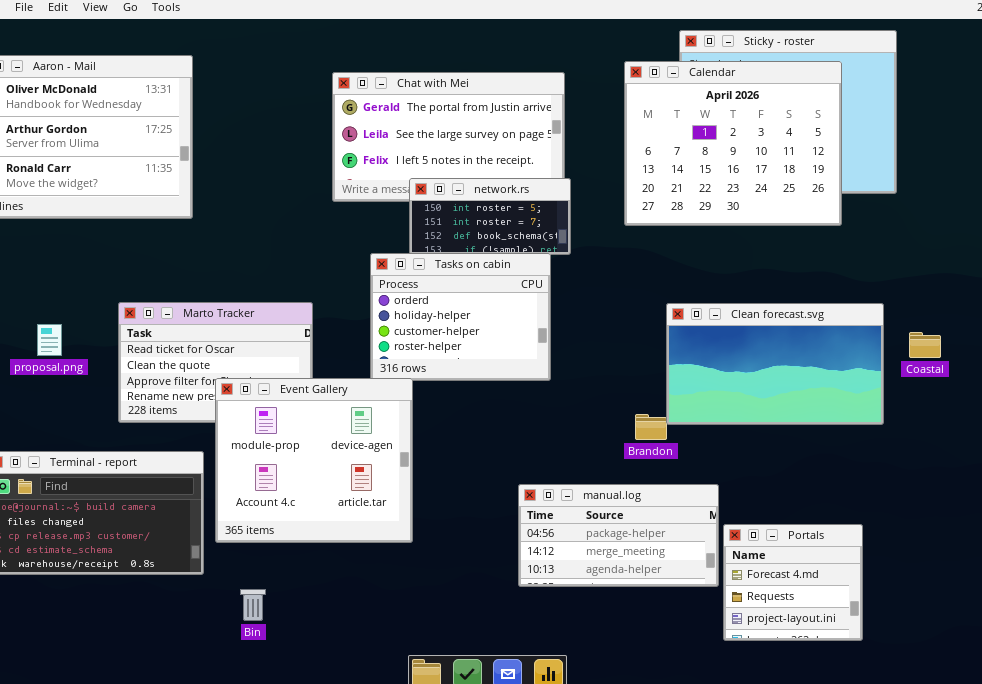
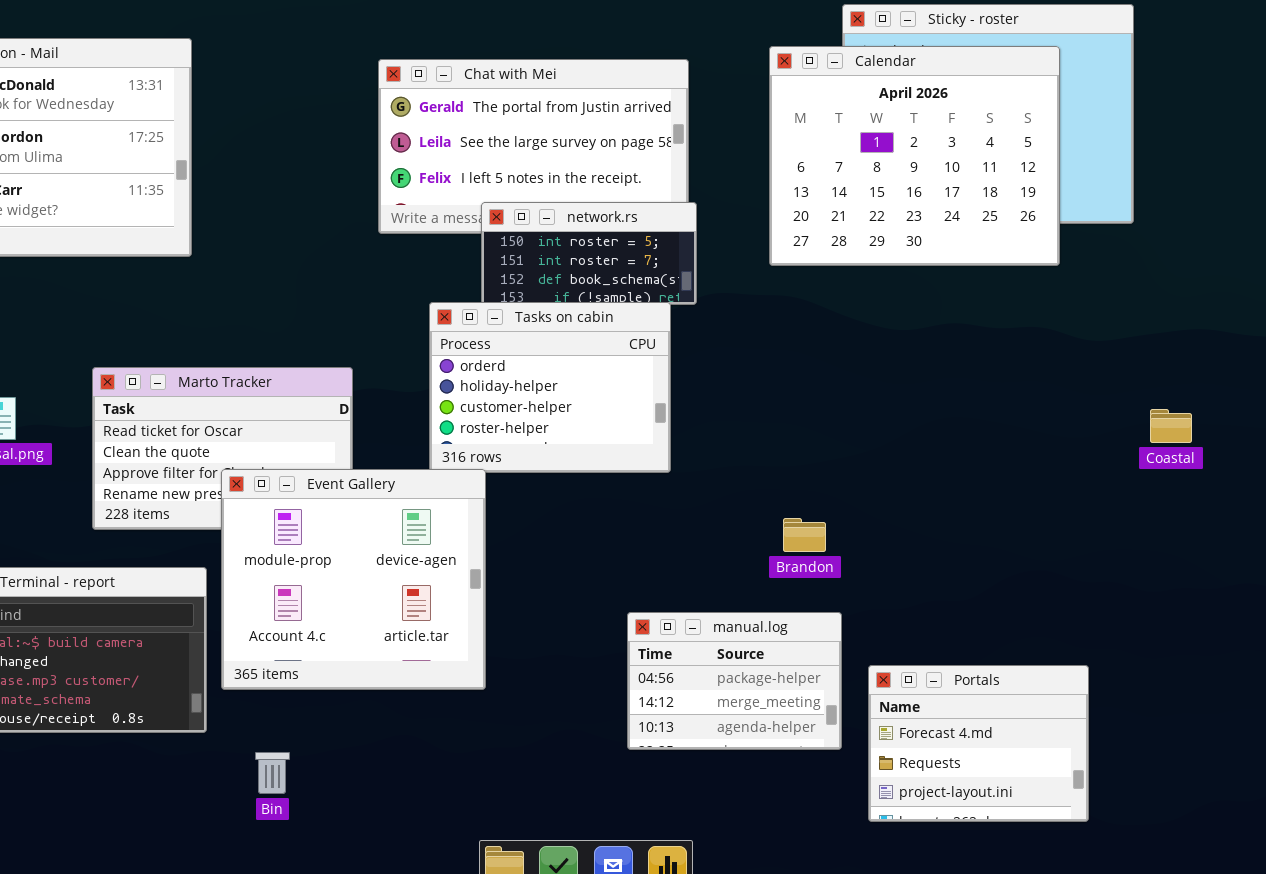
Clean forecast.svg: [666,303,884,425] -> none, closed
manual.log: [518,484,719,587] -> [627,612,842,750], resized
Portals: [723,524,863,641] -> [868,665,1089,822], resized

